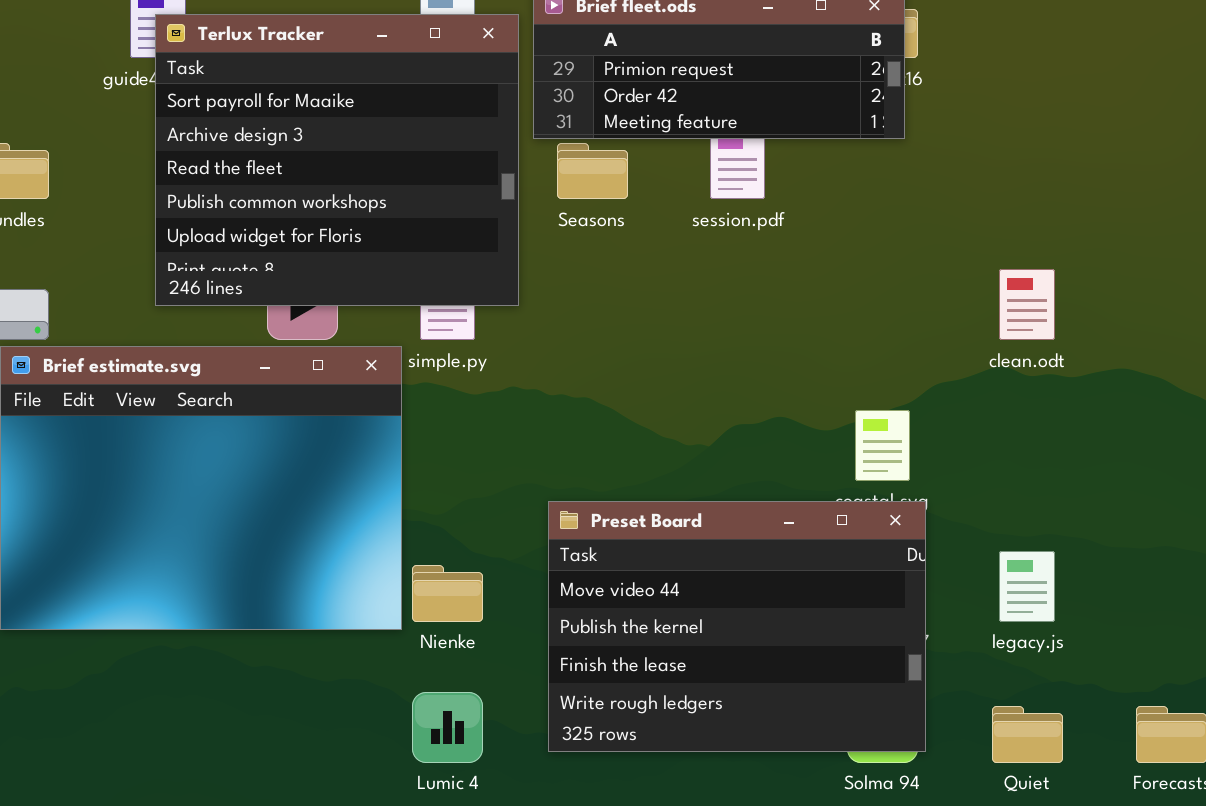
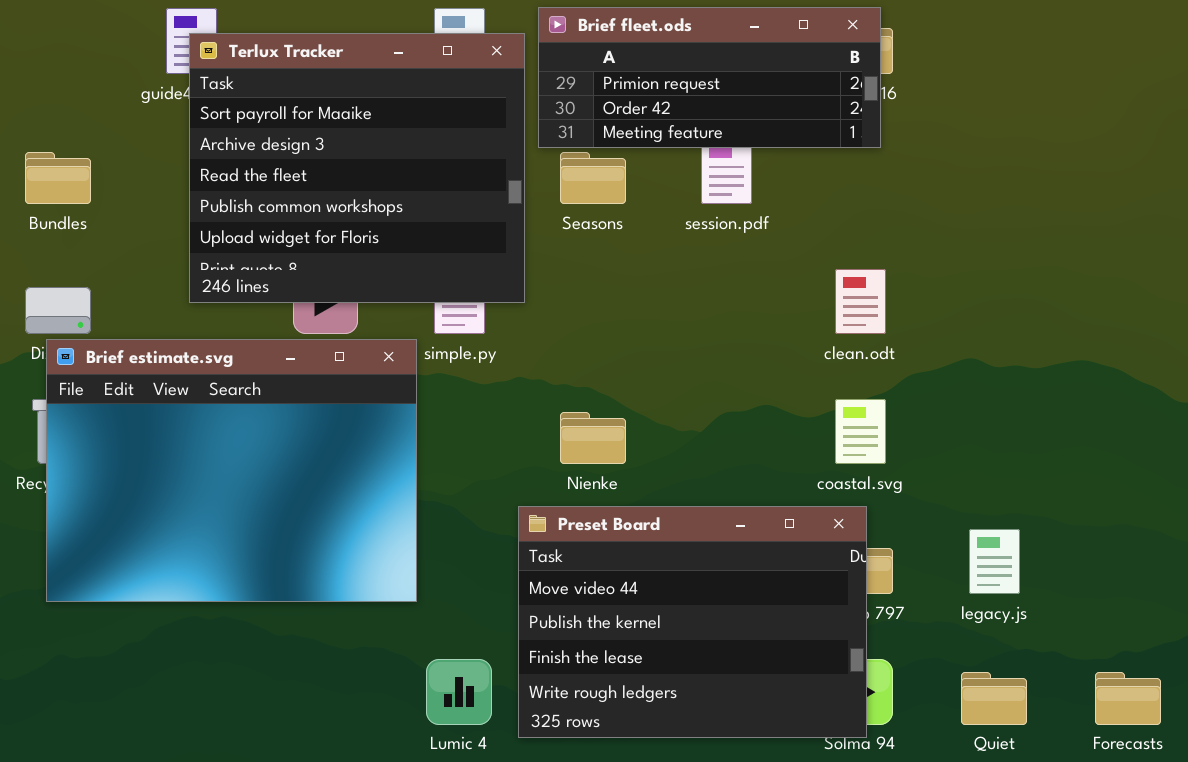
clean.odt: [999,269,1055,340] -> [835,269,886,334], moved
Preset Board: [548,501,926,752] -> [518,506,867,738], moved
Nienke: [412,565,483,622] -> [560,412,626,464], moved

